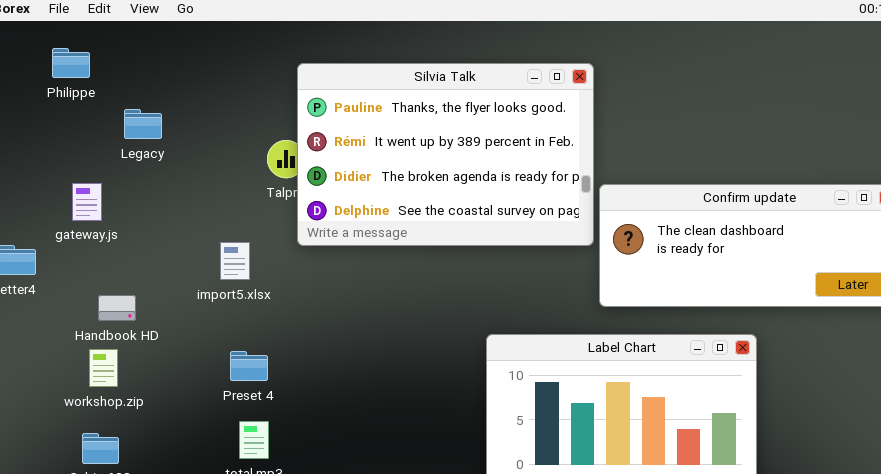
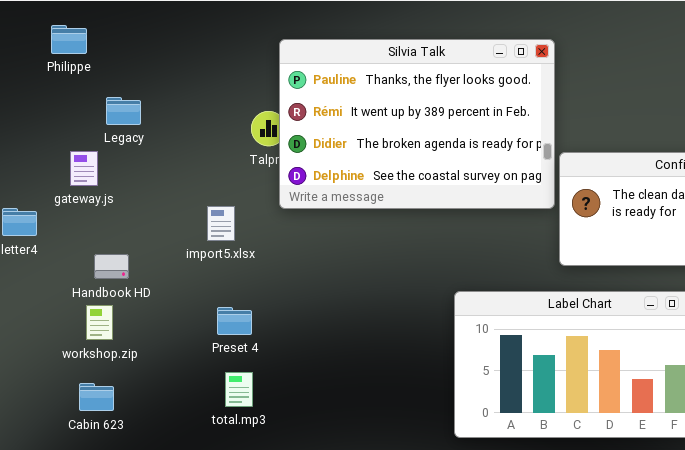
Legacy: [124,109,162,139] -> [106,97,141,125], moved

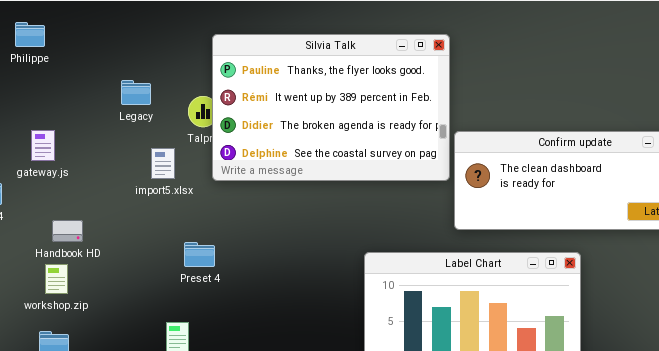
Legacy: [106,97,141,125] -> [121,80,151,105], moved
import5.xlsx: [207,206,235,241] -> [151,148,175,179], moved
Preset 4: [217,307,252,335] -> [184,242,215,267], moved

